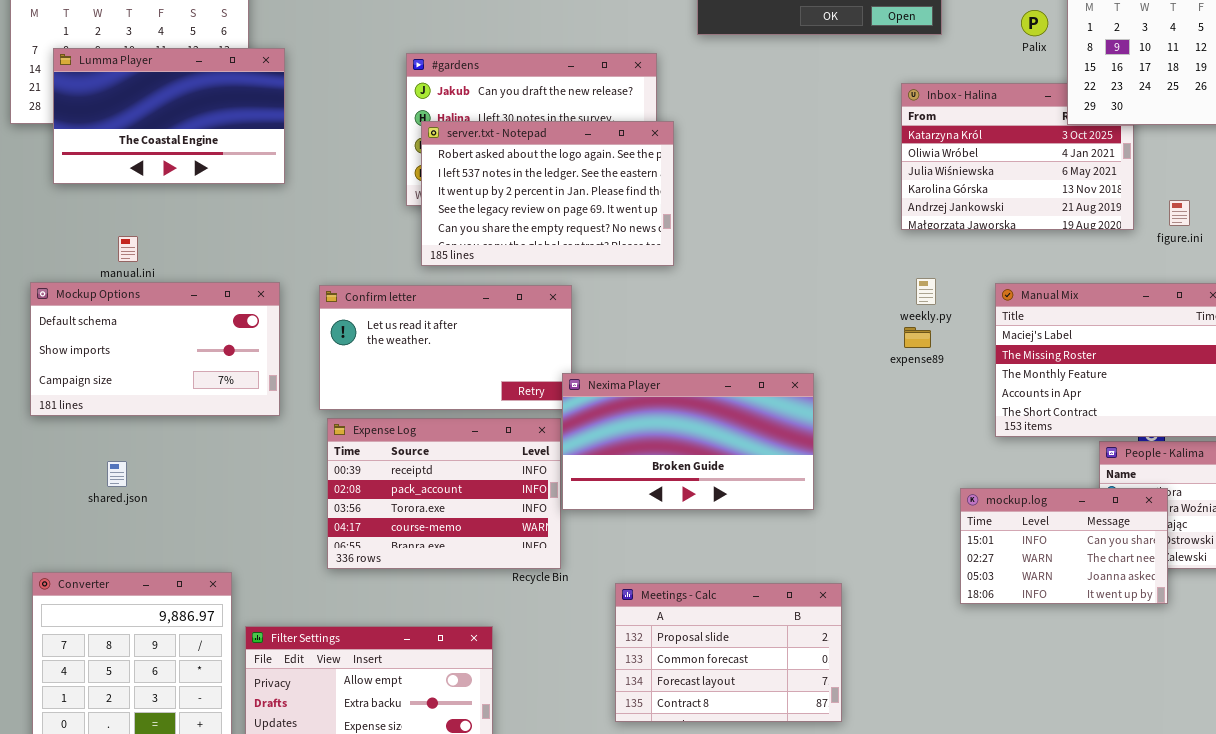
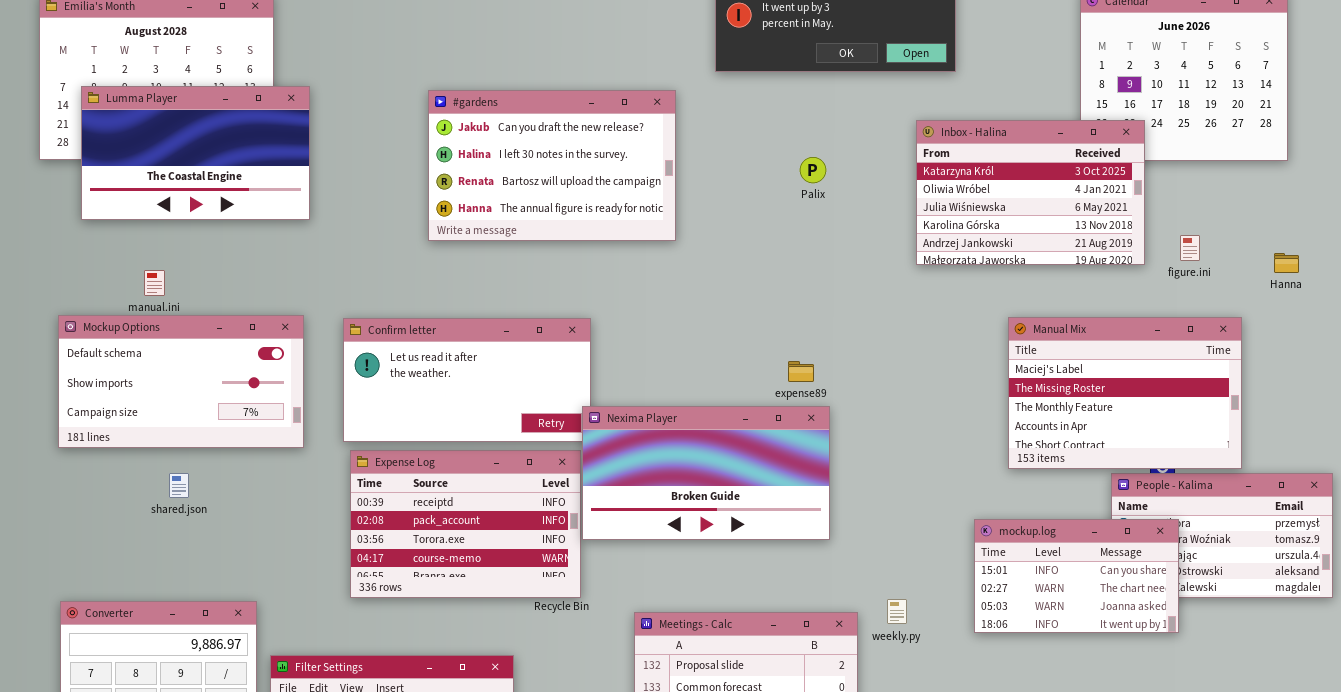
Palix: [1021,10,1048,36] -> [800,157,826,183], moved
Inbox - Halina: [901,83,1134,230] -> [916,120,1145,265], raised
server.txt - Notepad: [421,121,674,266] -> none, closed
weekly.py: [916,278,936,305] -> [887,599,907,624], moved
expense89: [904,327,931,348] -> [788,361,814,382], moved
shared.json: [107,461,127,487] -> [169,473,189,498], moved

